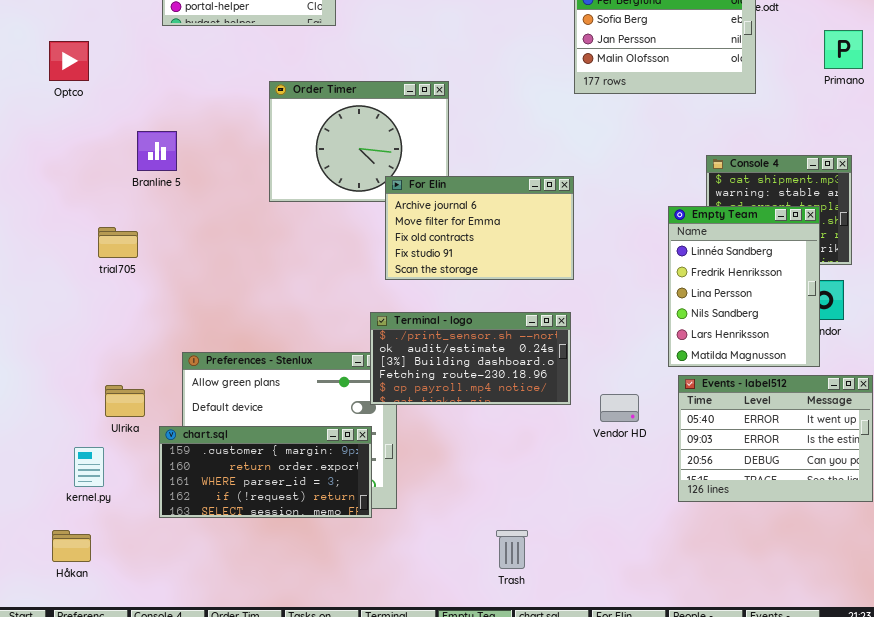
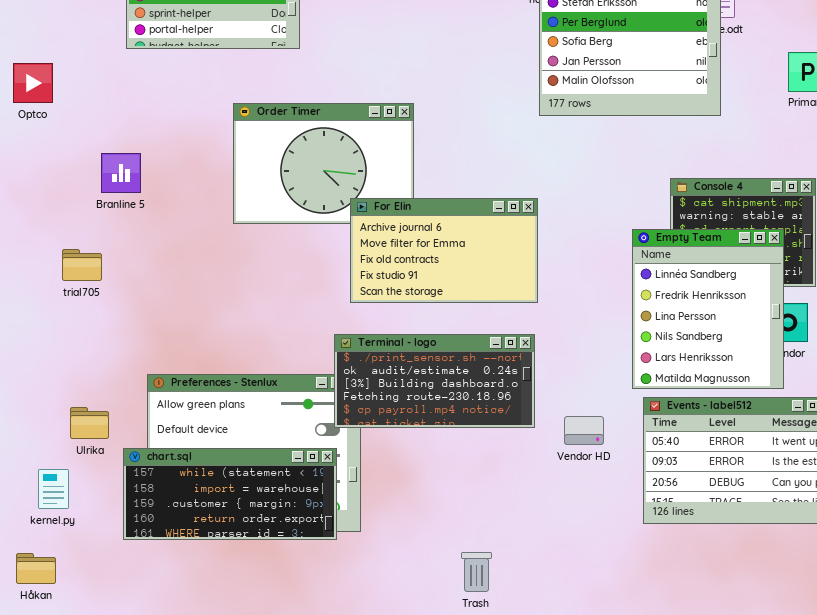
chart.sql: [159,426,372,518] -> [123,448,337,540], scrolled up 2 rows

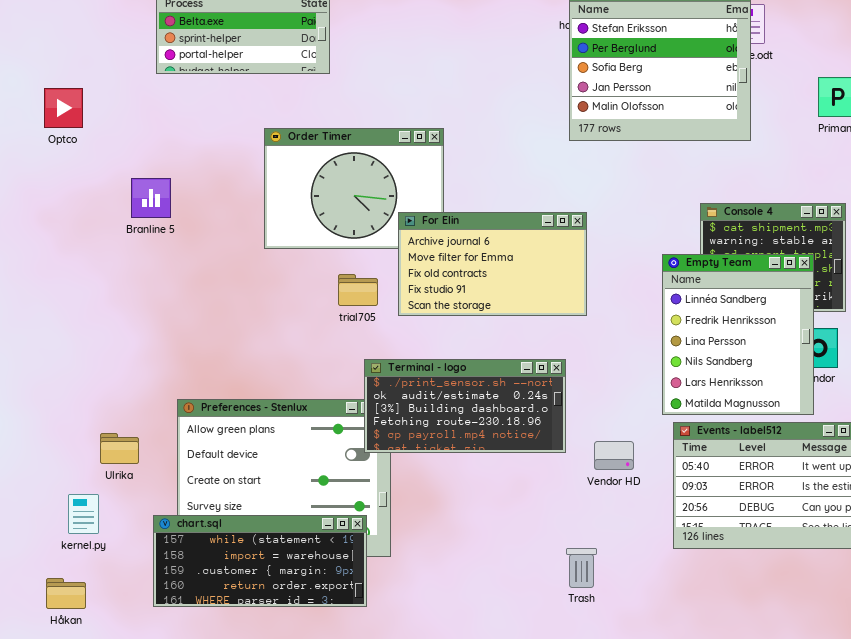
For Elin: [350,198,538,303] -> [398,212,587,316], moved
trial705: [62,249,102,281] -> [338,274,378,306], moved
chart.sql: [123,448,337,540] -> [153,515,367,607], moved
Trash: [461,552,492,592] -> [566,548,597,588], moved

